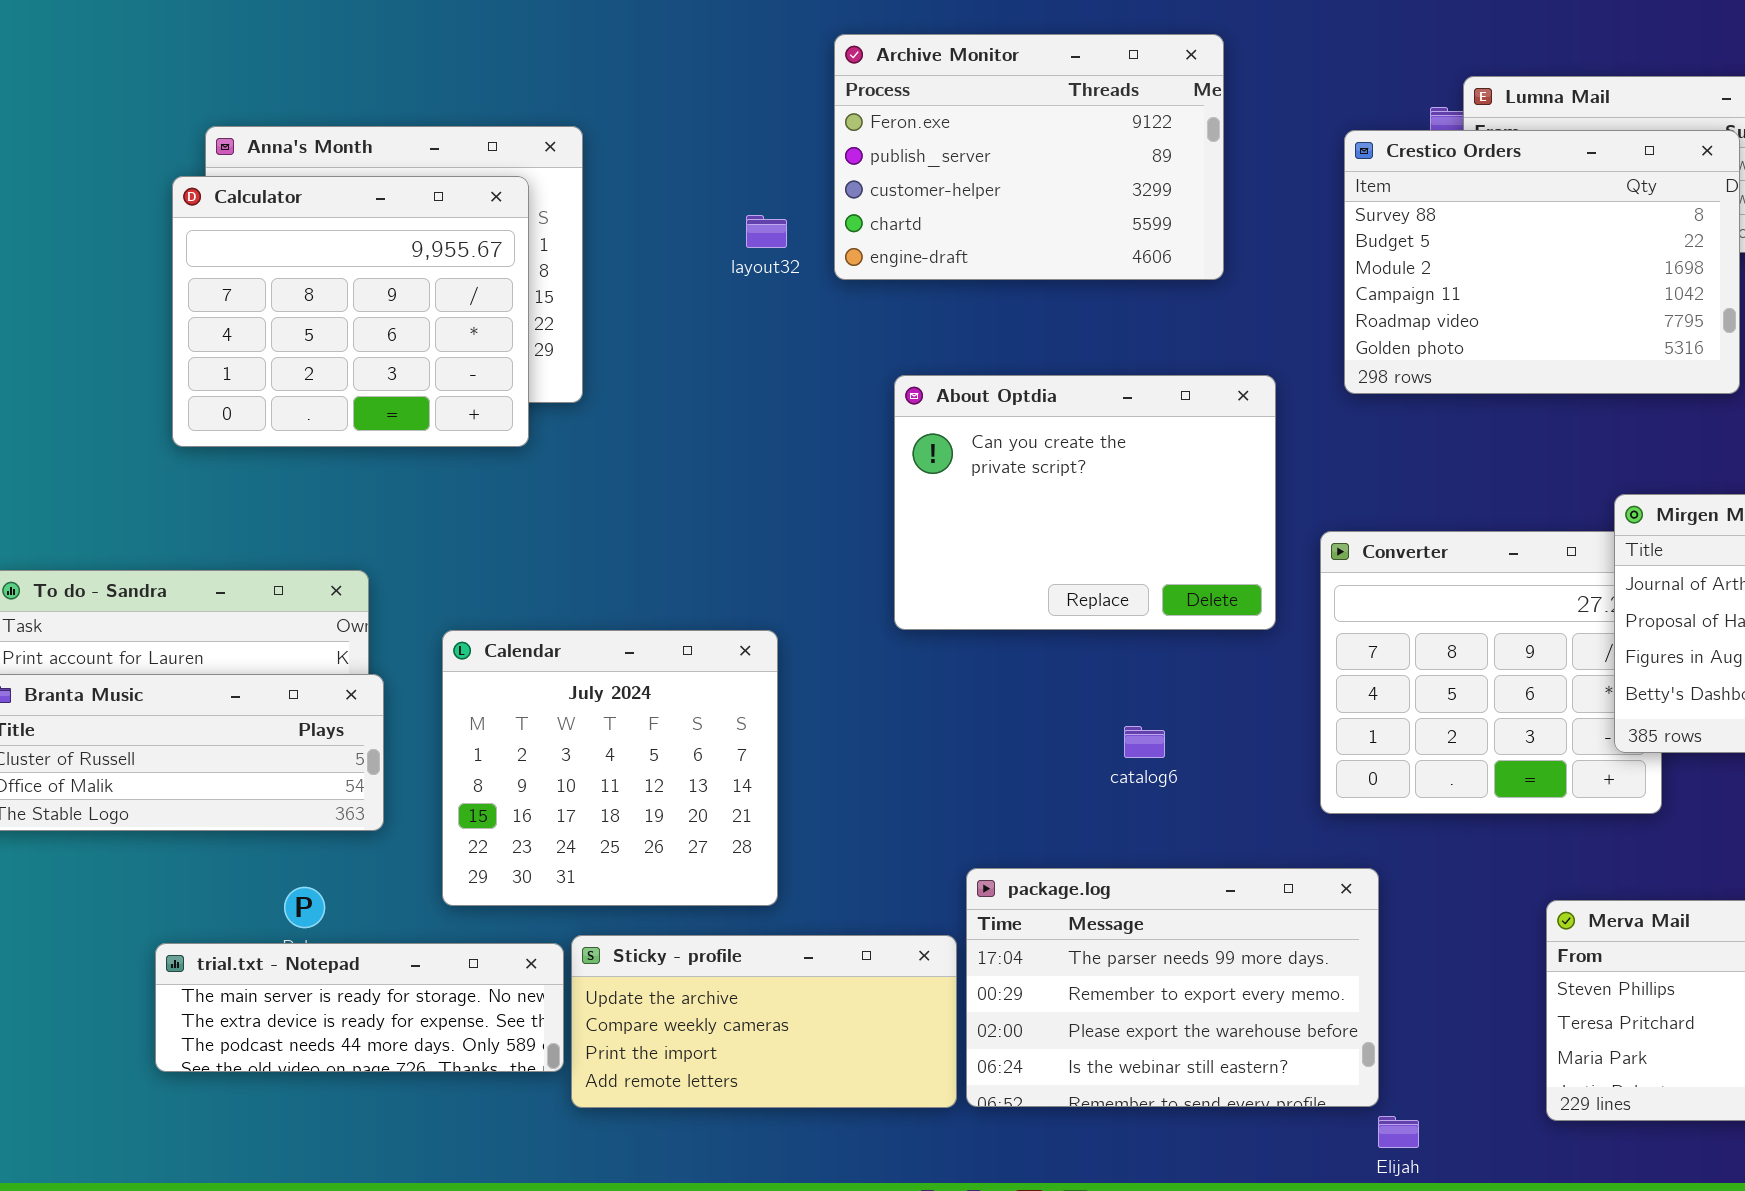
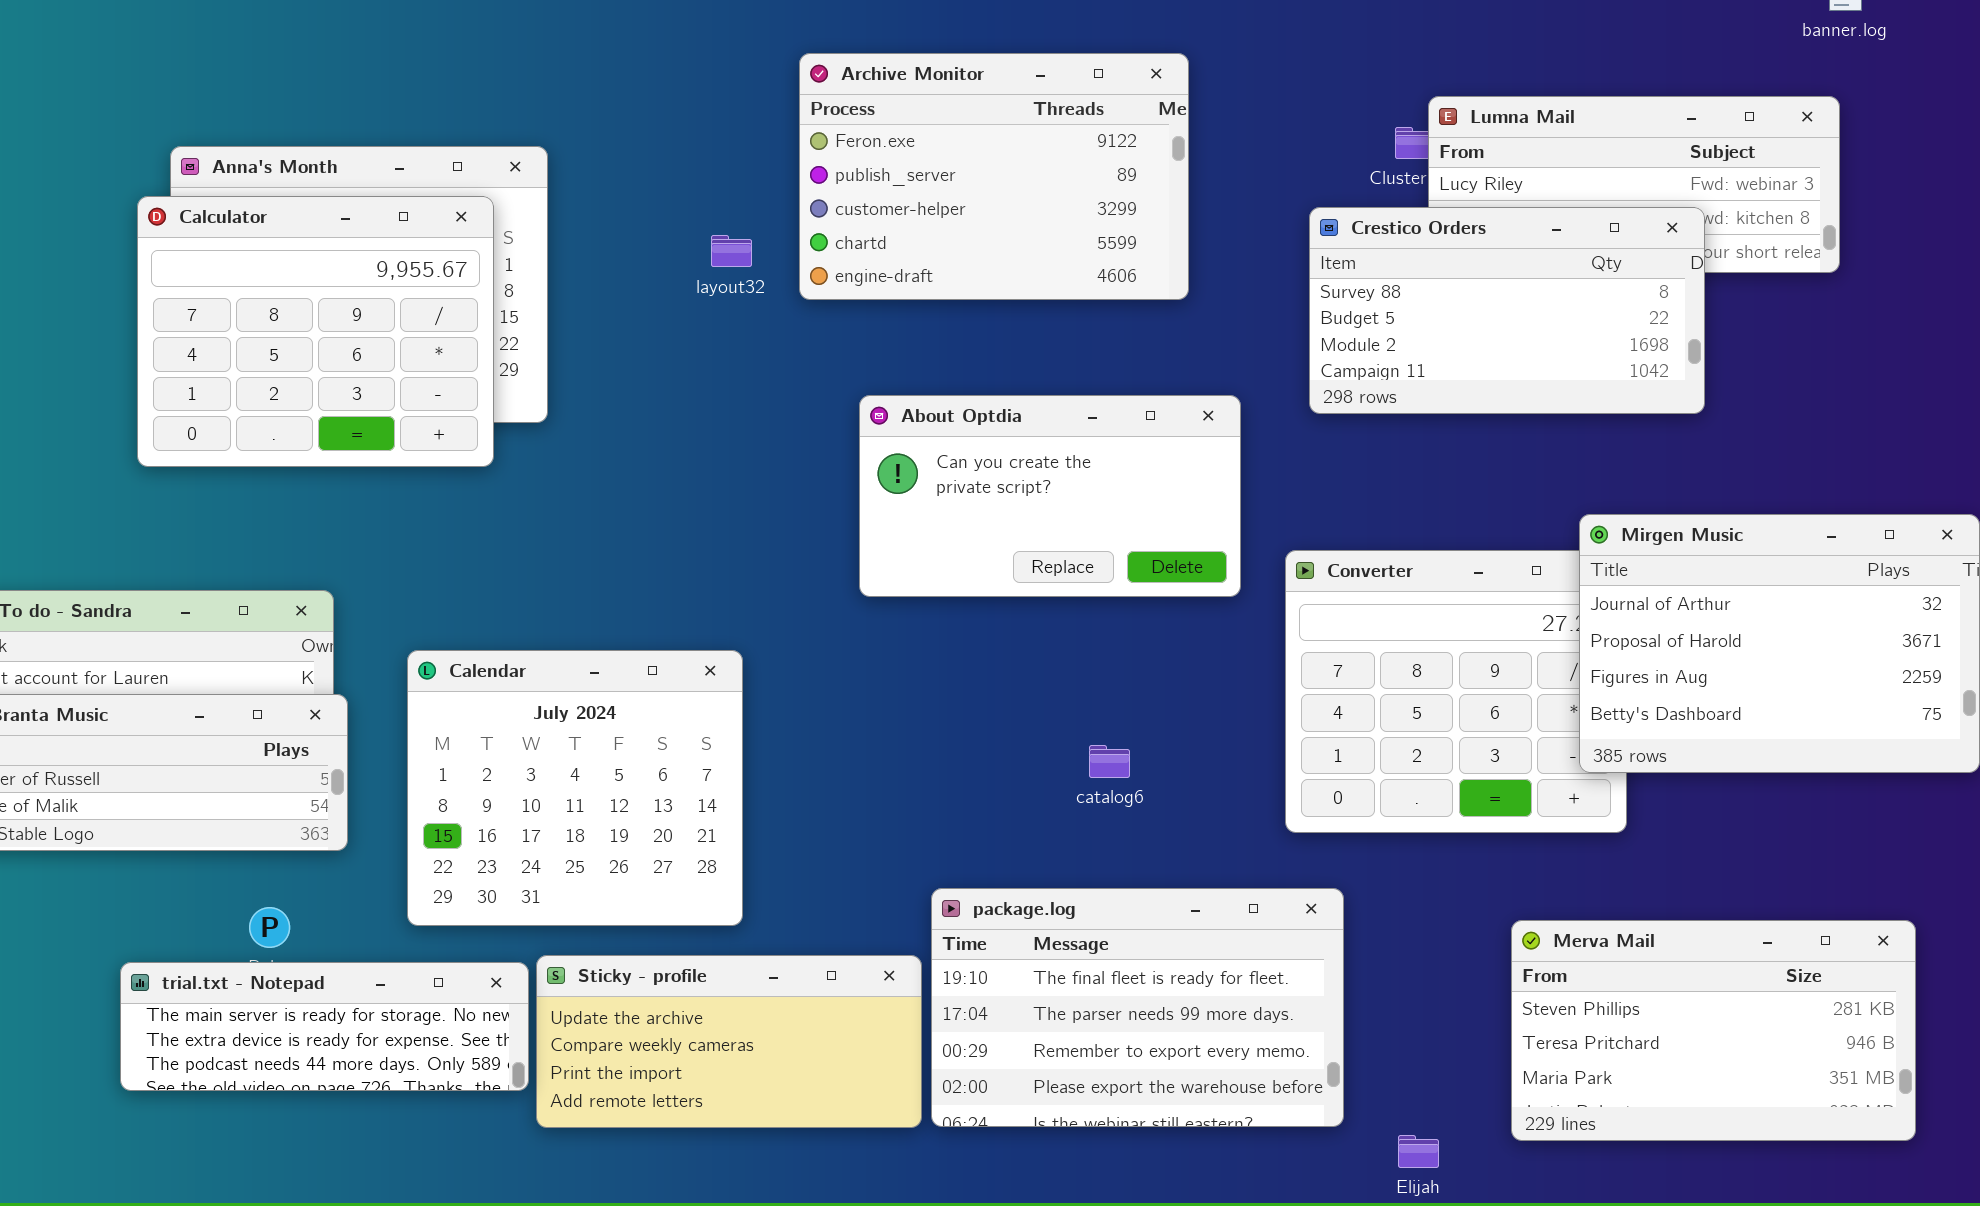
Crestico Orders: [1344,130,1740,394] -> [1309,207,1705,414], resized
About Optdia: [894,375,1276,630] -> [859,395,1241,597], resized
package.log: [966,868,1379,1107] -> [931,888,1344,1127], scrolled up 1 row
Elijah: [1378,1116,1419,1148] -> [1398,1135,1439,1168], moved

